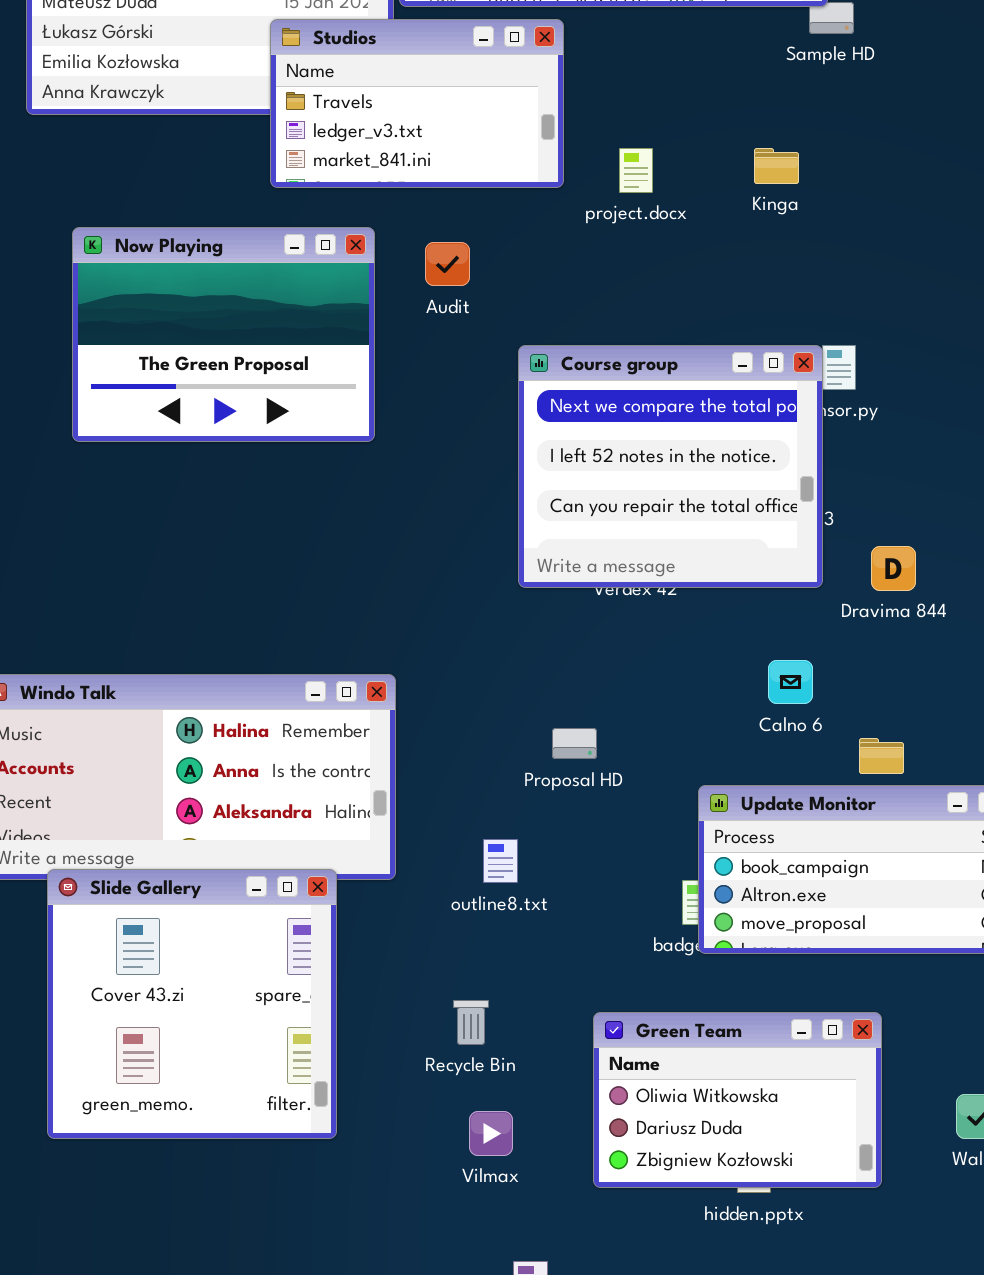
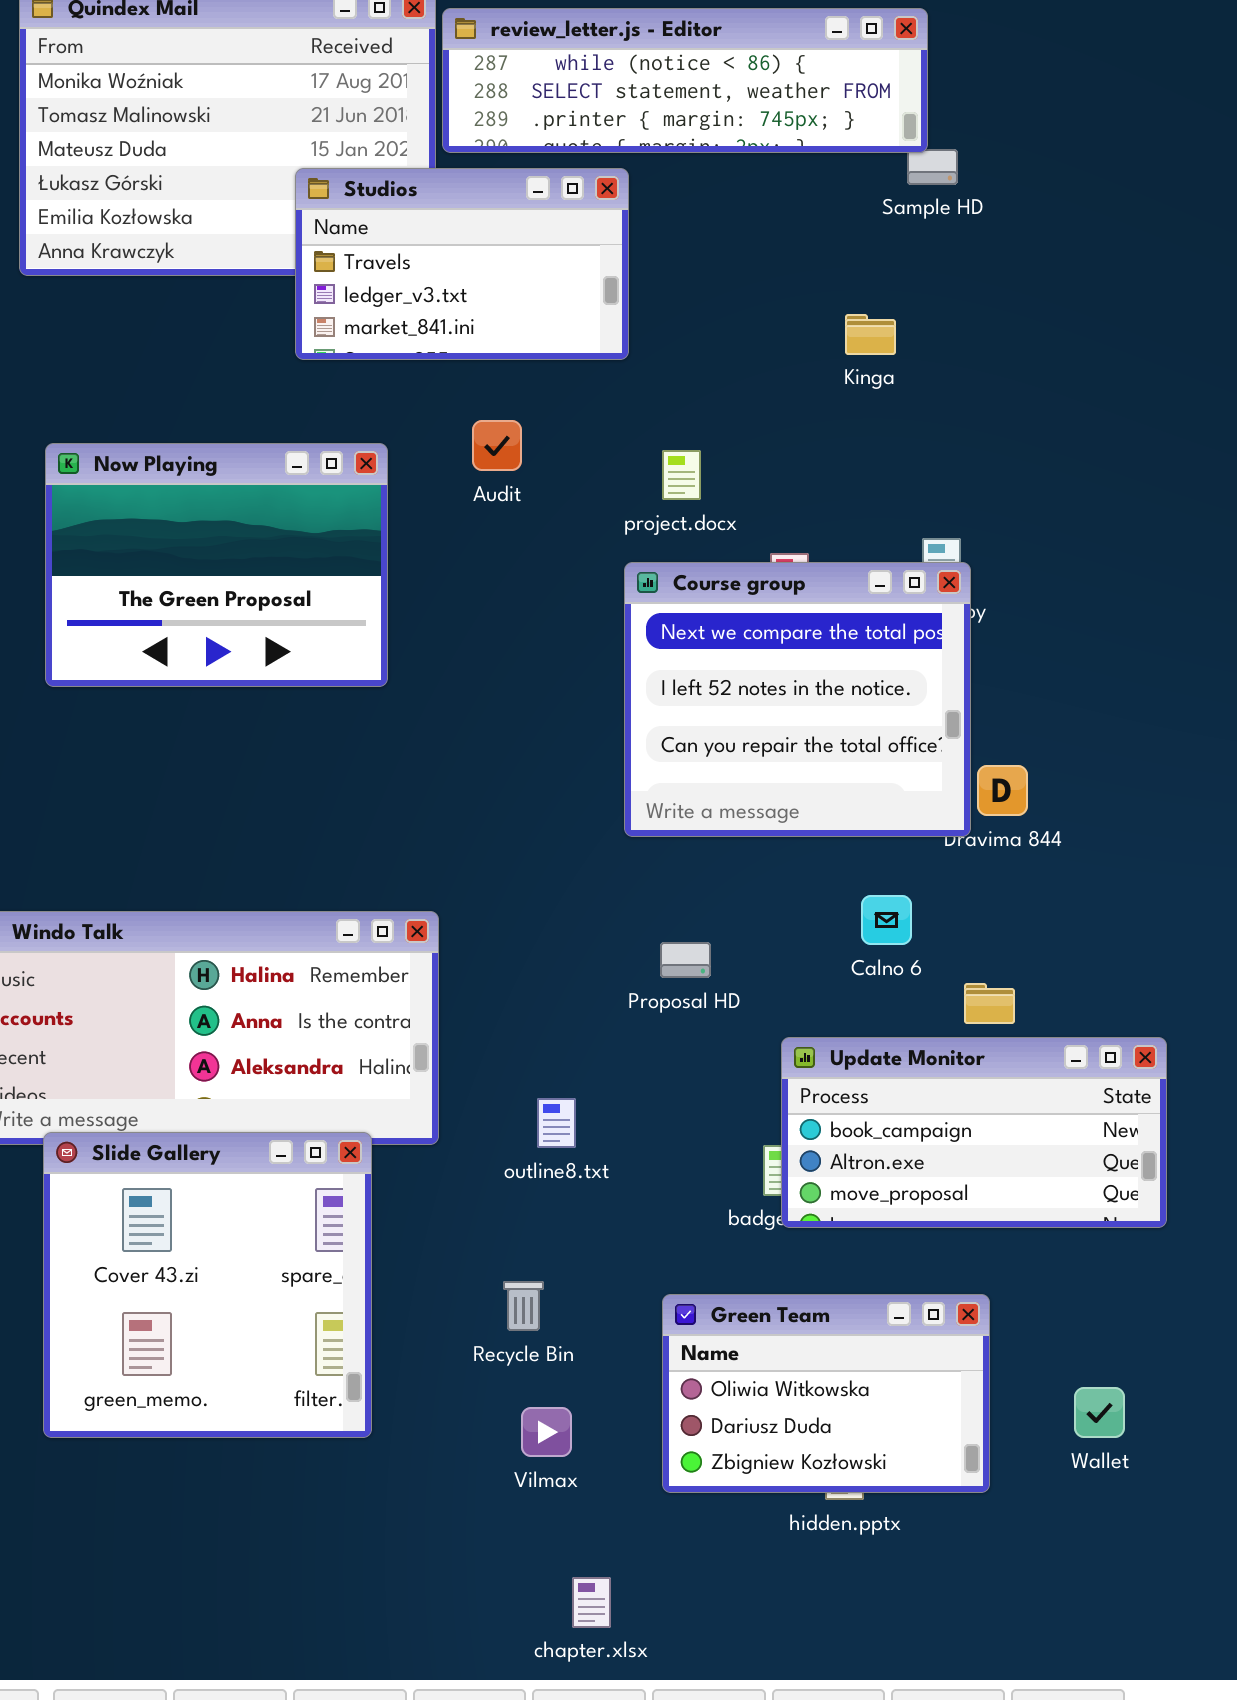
project.docx: [619,148,653,193] -> [662,450,701,500], moved
Now Playing: [72,227,375,442] -> [45,443,388,687], moved
Course group: [518,345,823,588] -> [624,562,971,837], moved
Proposal HD: [552,728,597,759] -> [660,942,711,978], moved

